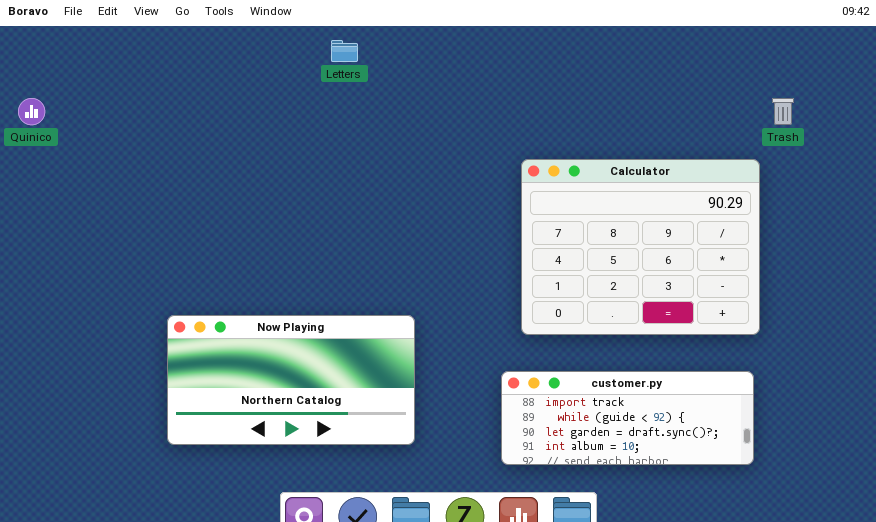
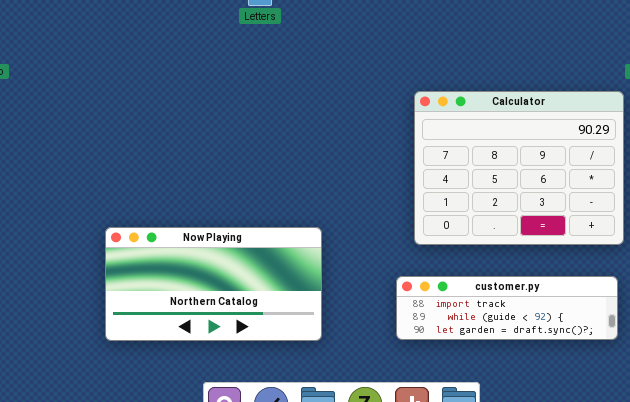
customer.py: [501,371,754,465] -> [396,276,618,340], resized

